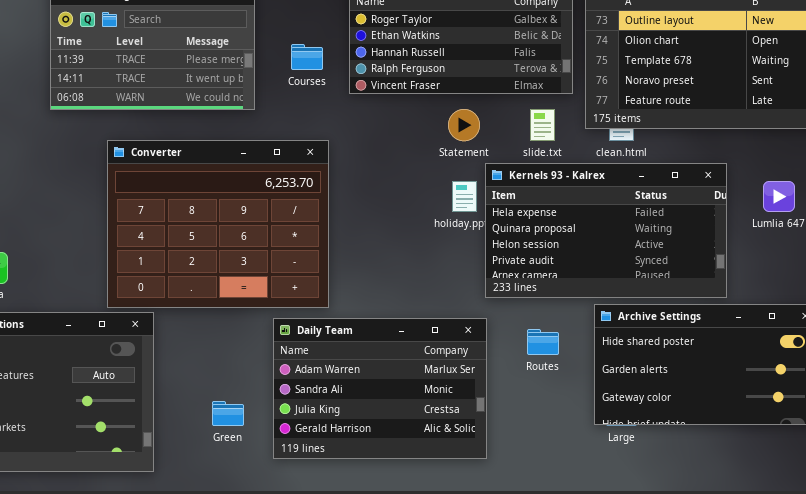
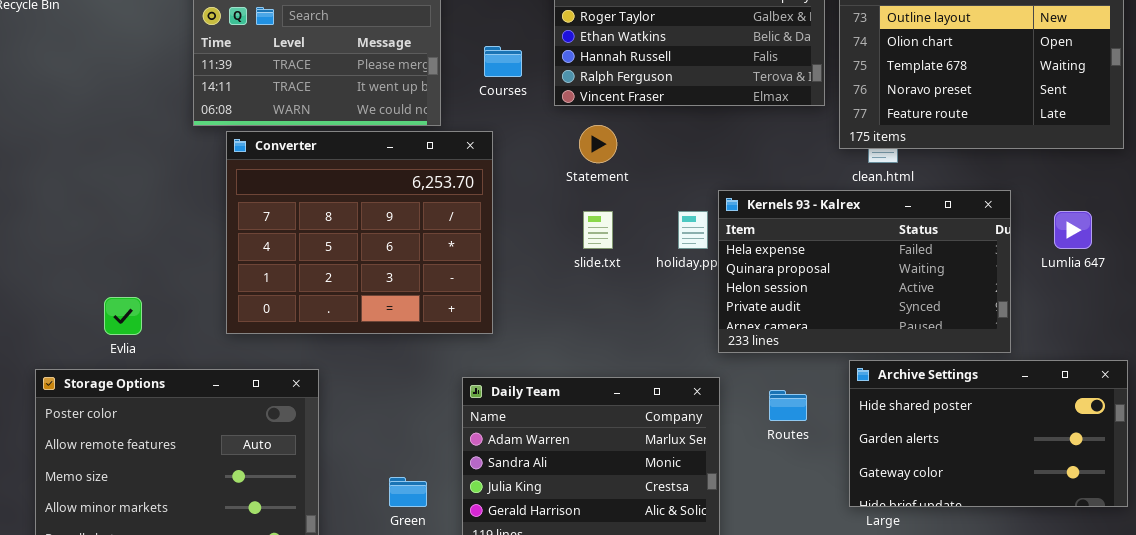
Statement: [448,109,480,141] -> [579,125,617,163], moved
slide.txt: [530,109,555,141] -> [583,211,613,249], moved
Converter: [107,140,329,308] -> [226,131,493,334], moved

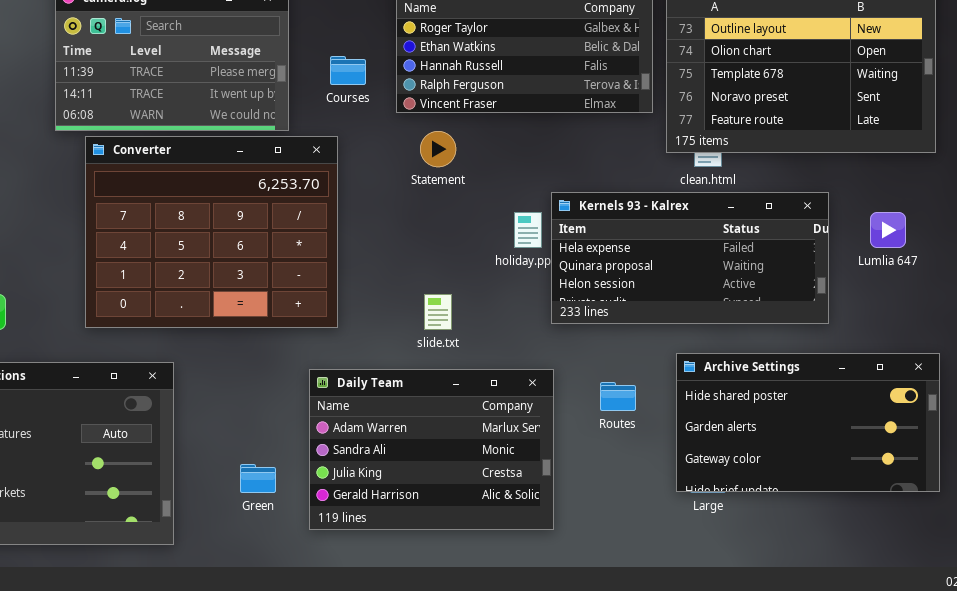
Kernels 93 - Kalrex: [718,190,1011,353] -> [551,192,829,324], resized
slide.txt: [583,211,613,249] -> [424,294,452,330], moved

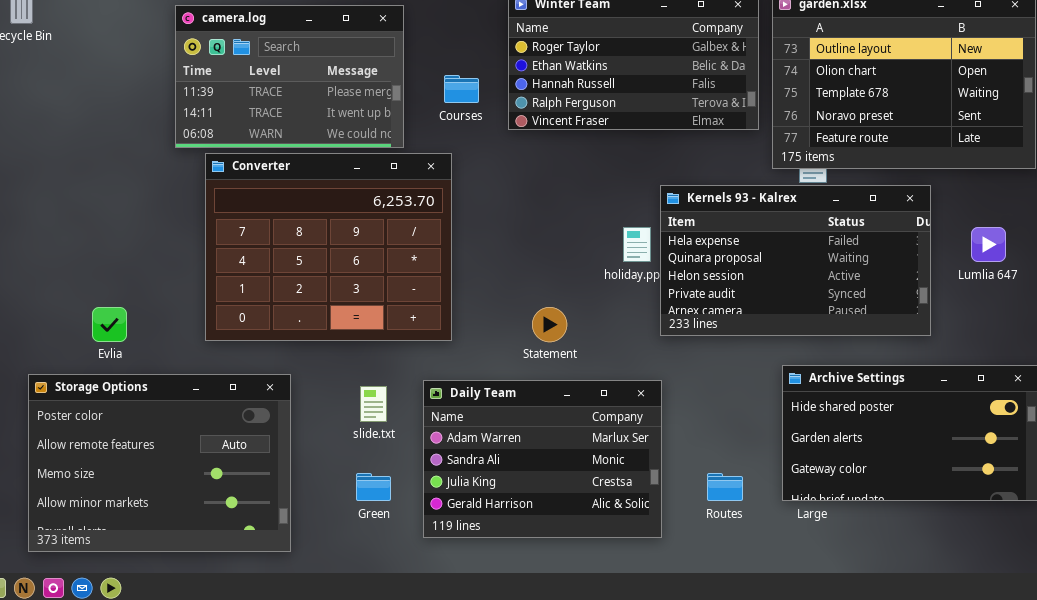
Statement: [420,131,456,167] -> [532,307,567,342], moved
Kernels 93 - Kalrex: [551,192,829,324] -> [660,185,931,336], resized
slide.txt: [424,294,452,330] -> [360,386,387,422], moved
Routes: [600,382,636,411] -> [707,473,743,501], moved

